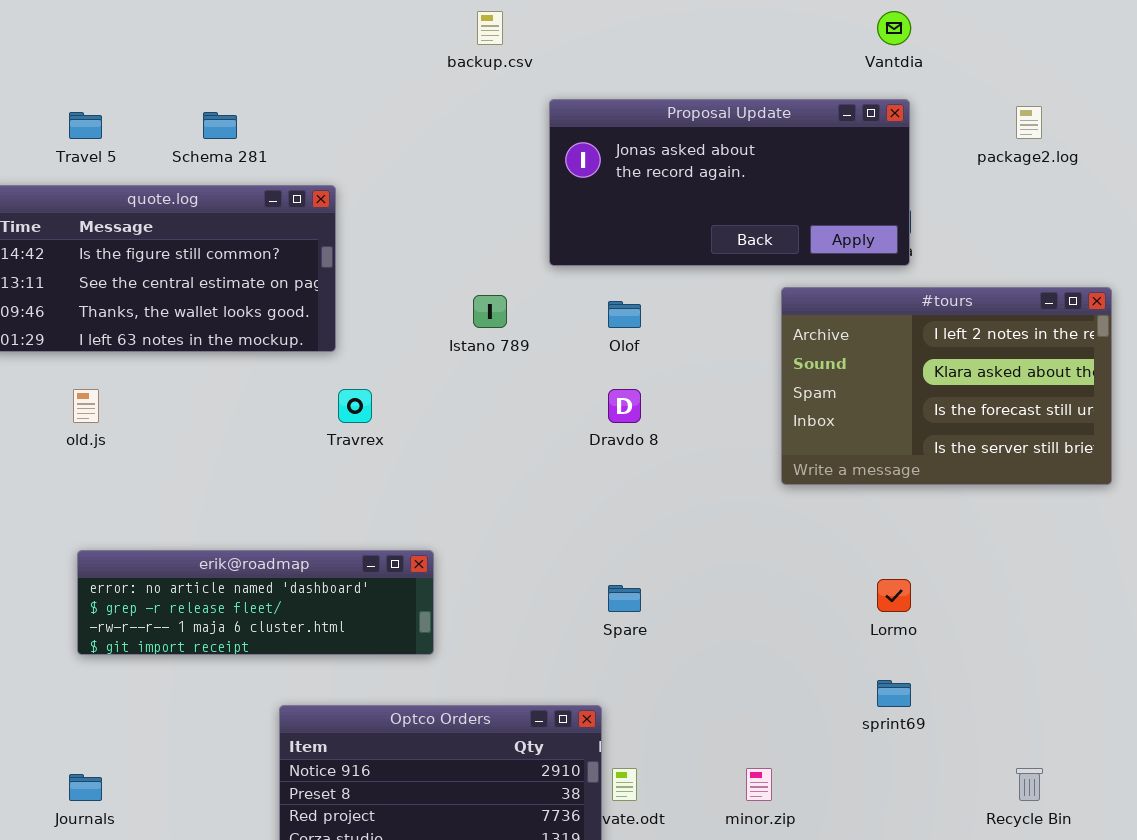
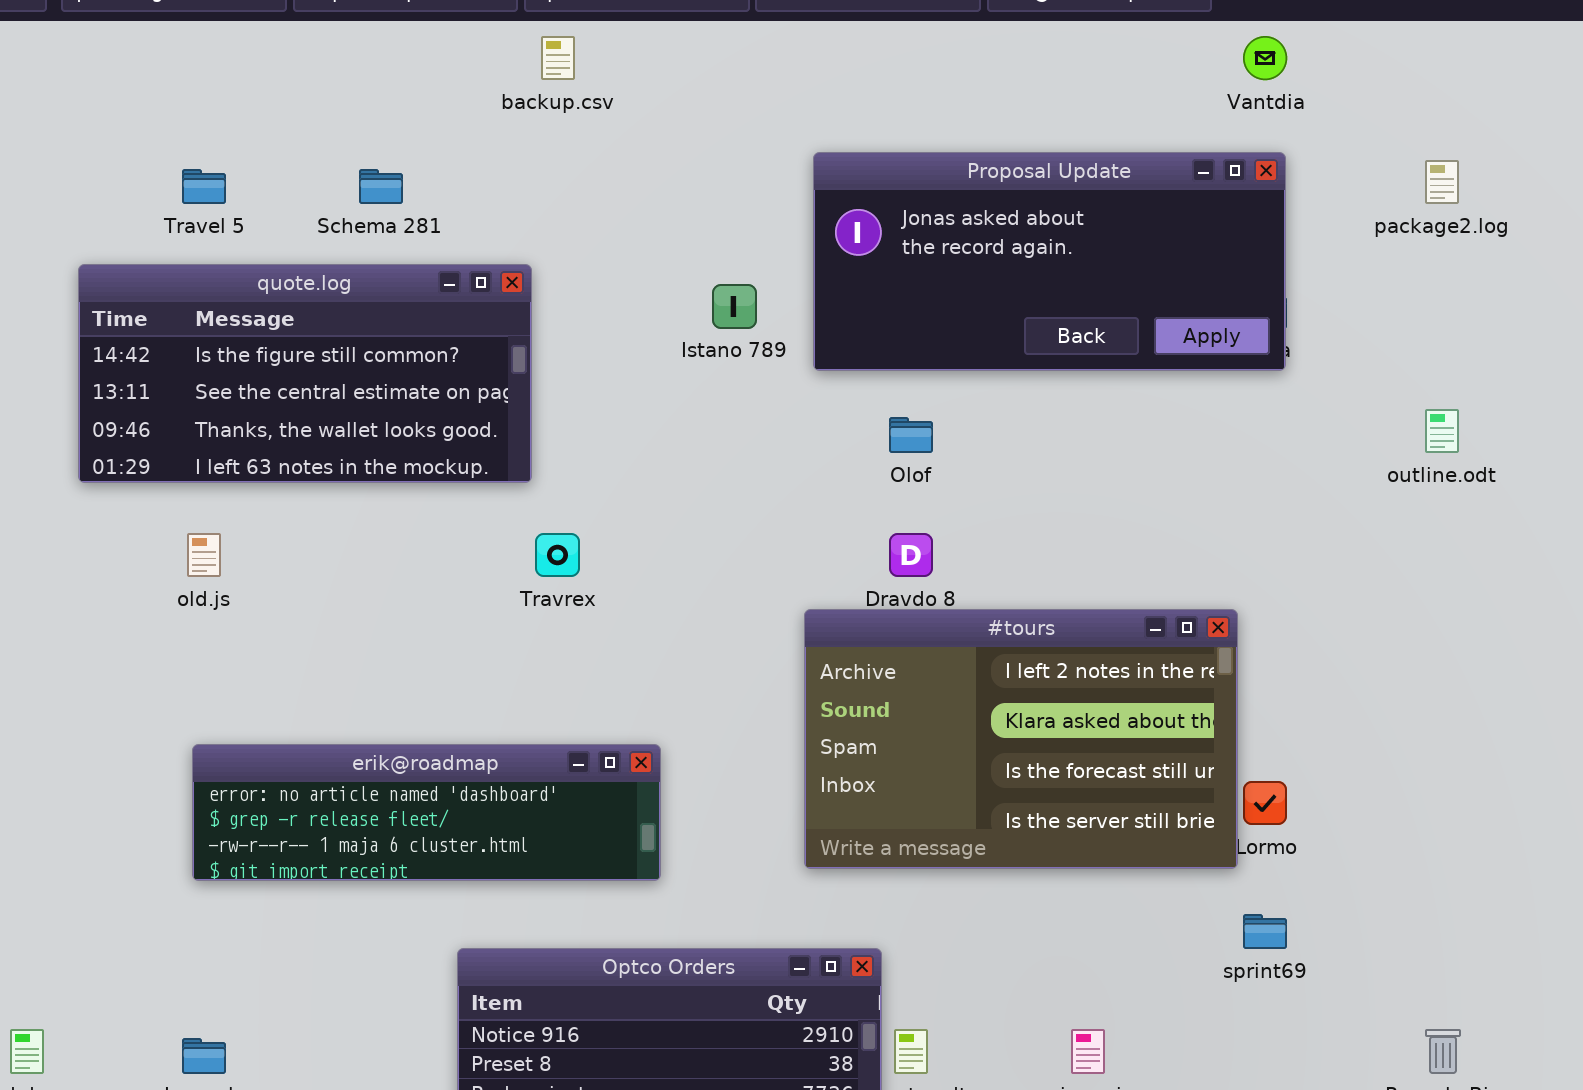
backup.csv: [477,11,503,45] -> [541,36,575,80], moved
#tours: [781,287,1112,485] -> [804,609,1238,869], moved
Istano 789: [473,295,507,328] -> [712,284,757,329], moved

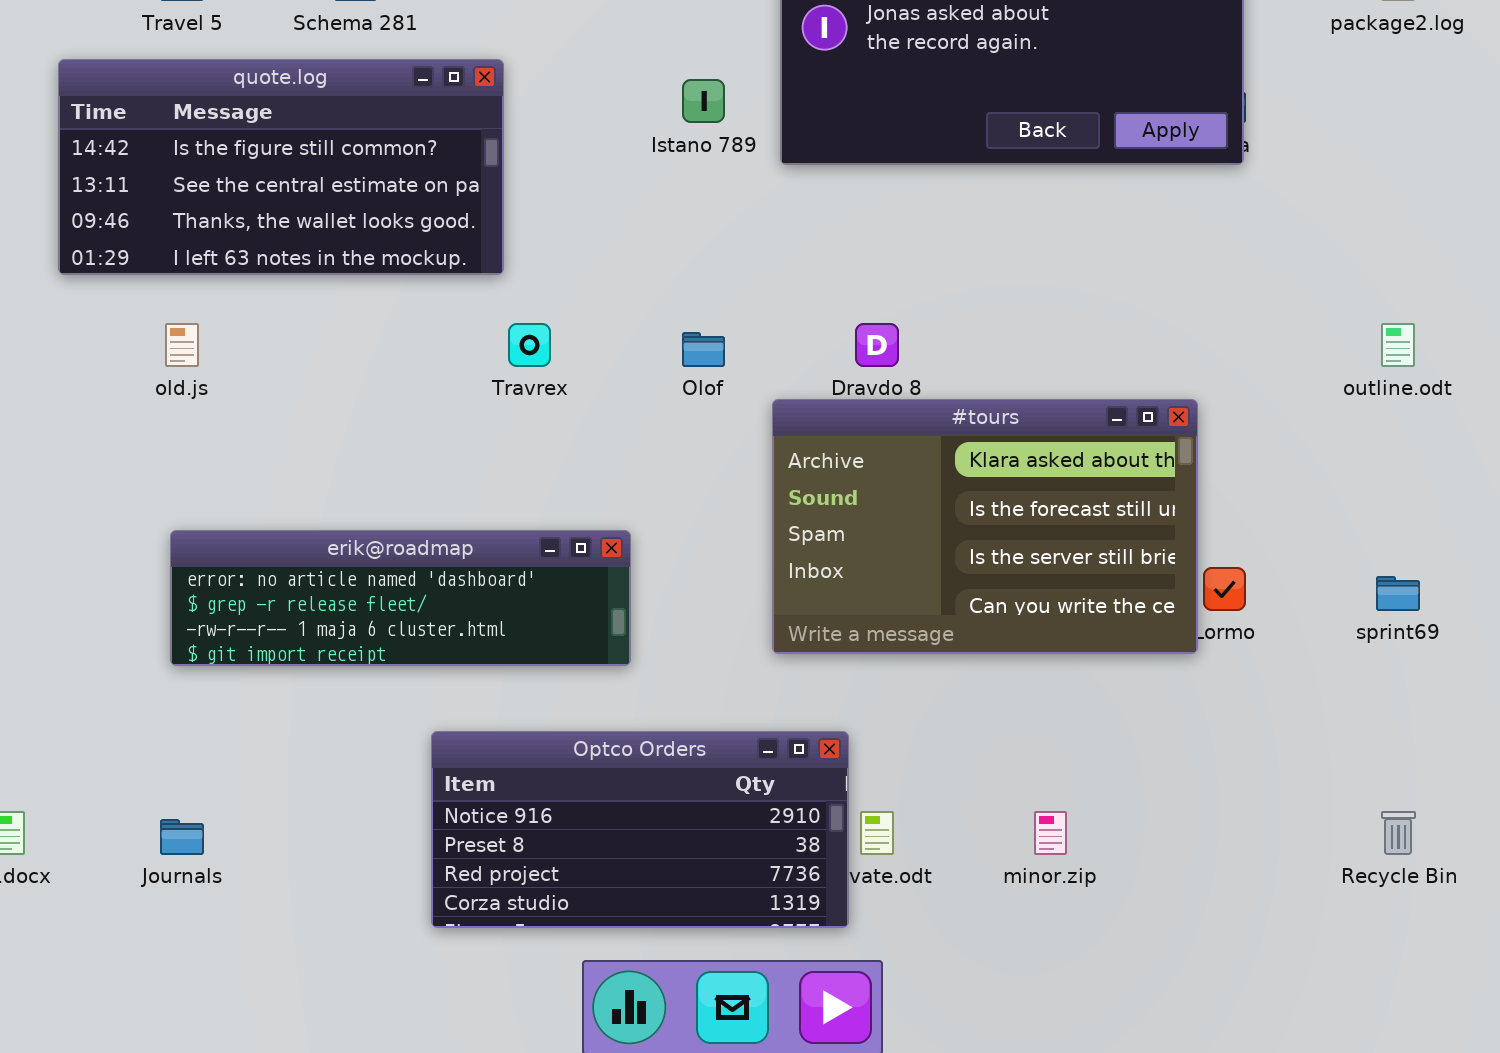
outline.odt: [1425,409,1459,453] -> [1381,323,1415,367], moved
Olof: [889,417,933,453] -> [682,332,725,367], moved
#tours: [804,609,1238,869] -> [772,399,1198,654], scrolled down 1 row
sprint69: [1243,914,1287,949] -> [1376,576,1420,611], moved

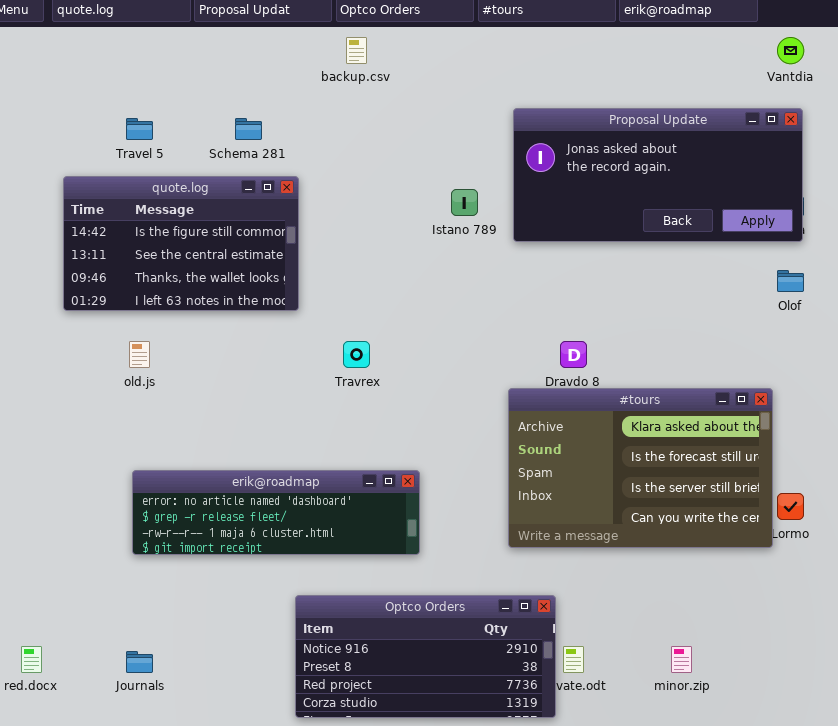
quote.log: [58,59,504,275] -> [63,176,299,311], resized
Olof: [682,332,725,367] -> [777,270,804,292], moved

